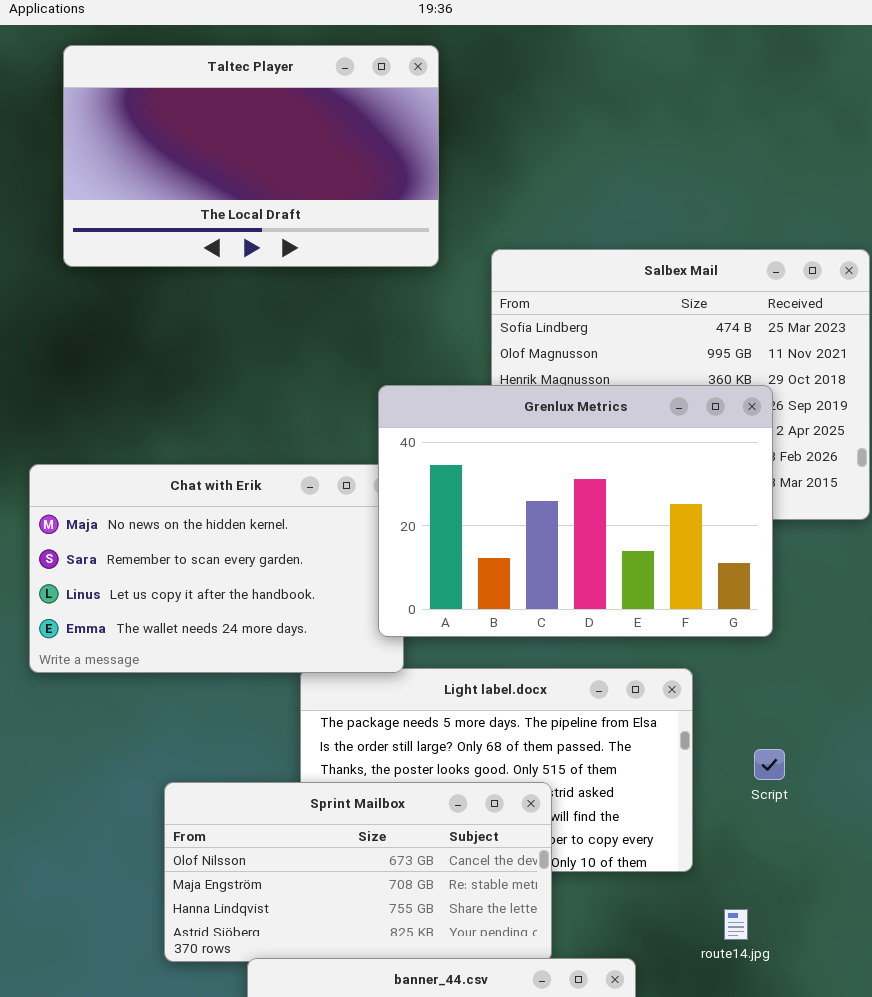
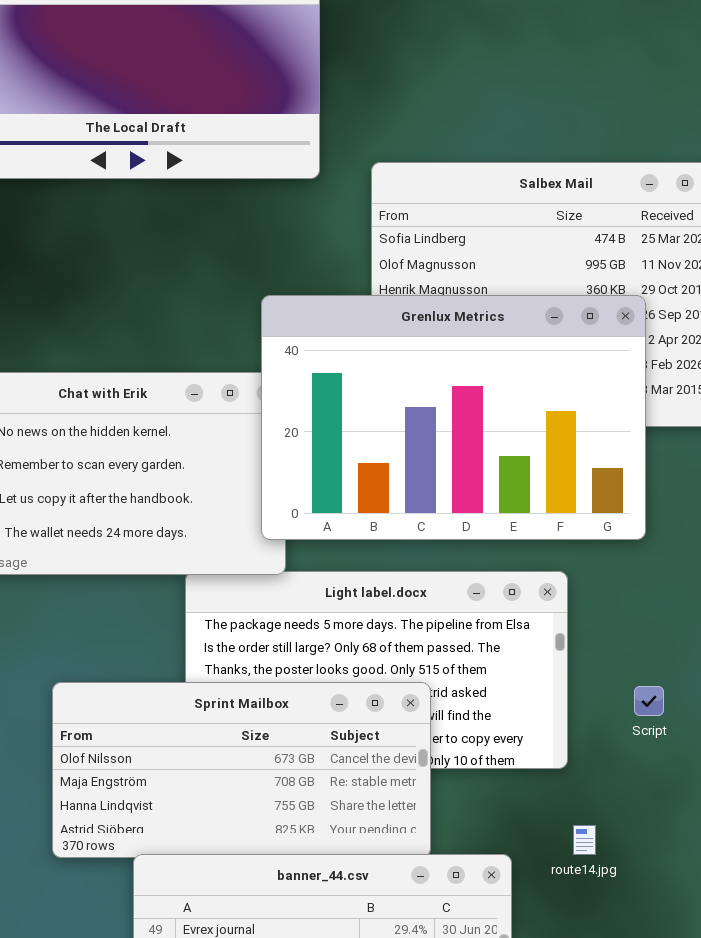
Script: [754,749,785,780] -> [634,686,664,716], moved
route14.jpg: [724,909,748,940] -> [573,825,596,855], moved

